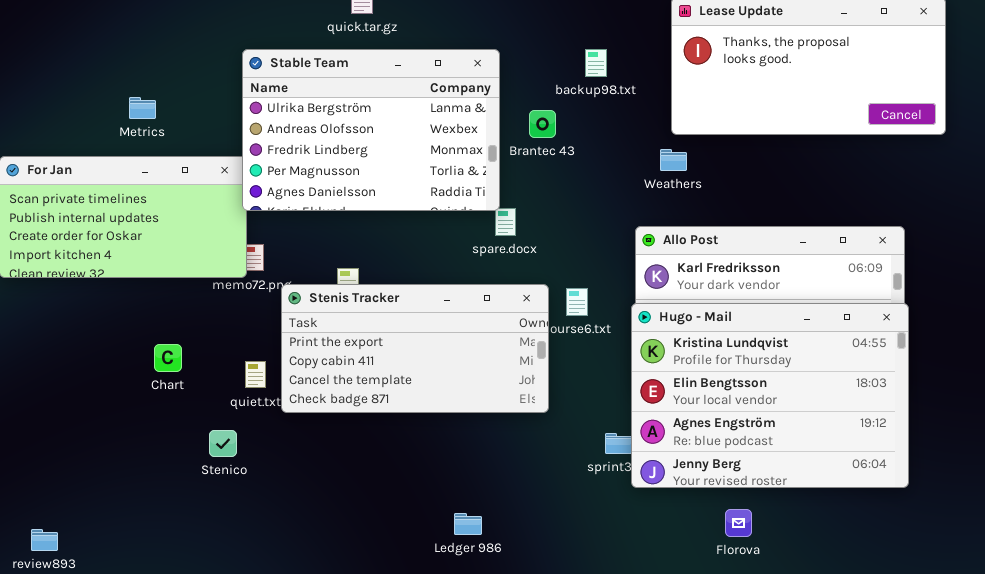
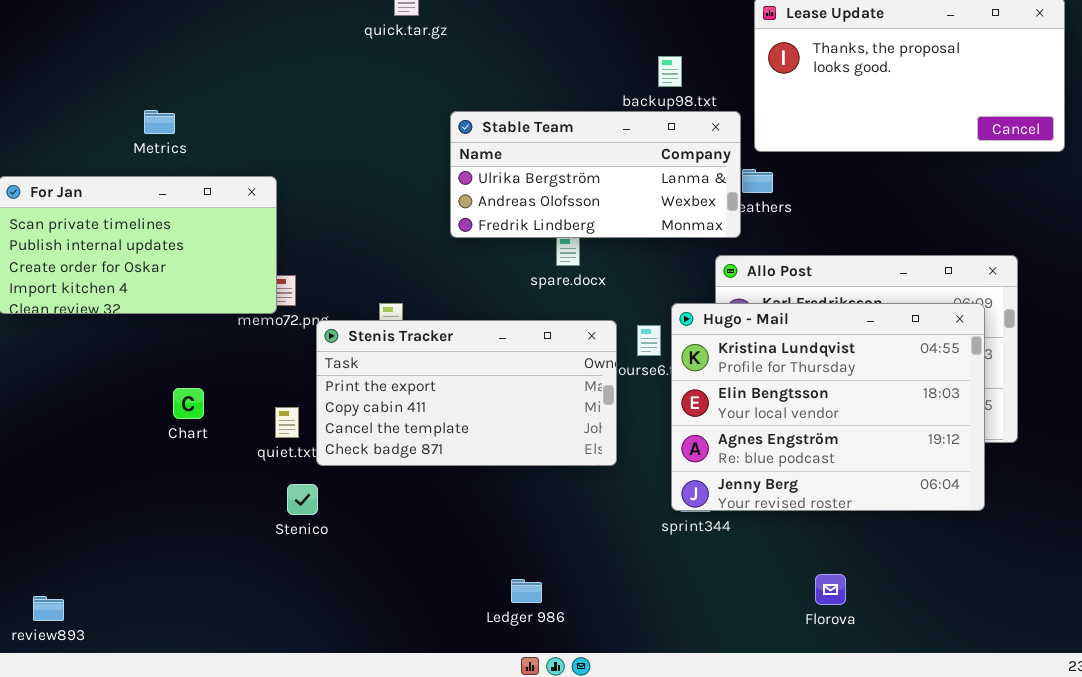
Stable Team: [242,49,500,211] -> [450,111,741,238], moved, resized
Hugo - Mail: [631,303,909,488] -> [671,303,985,511], moved
Stenico: [209,430,237,457] -> [287,484,318,515], moved

